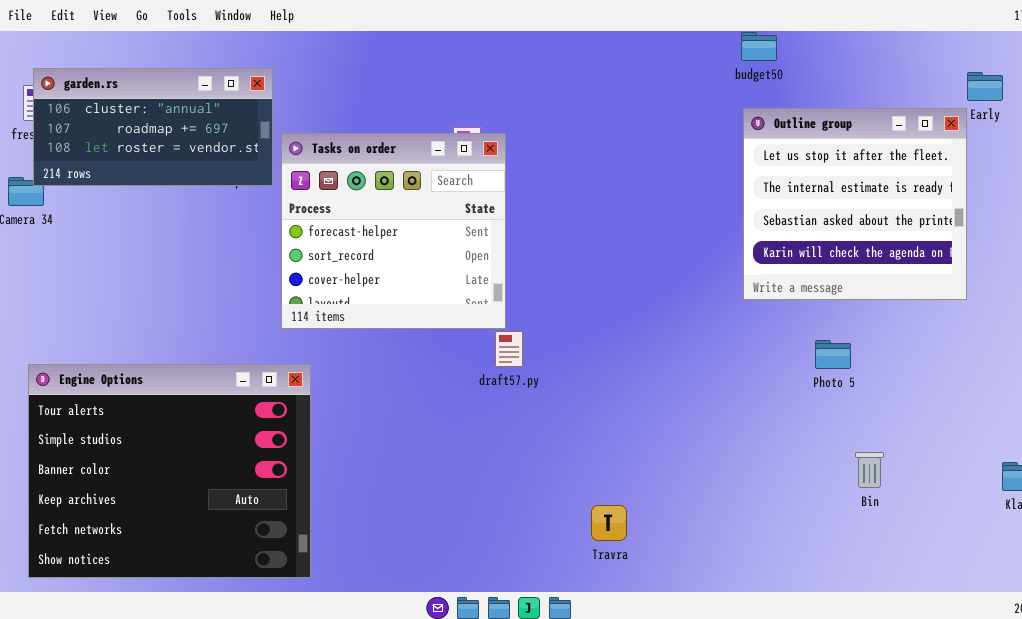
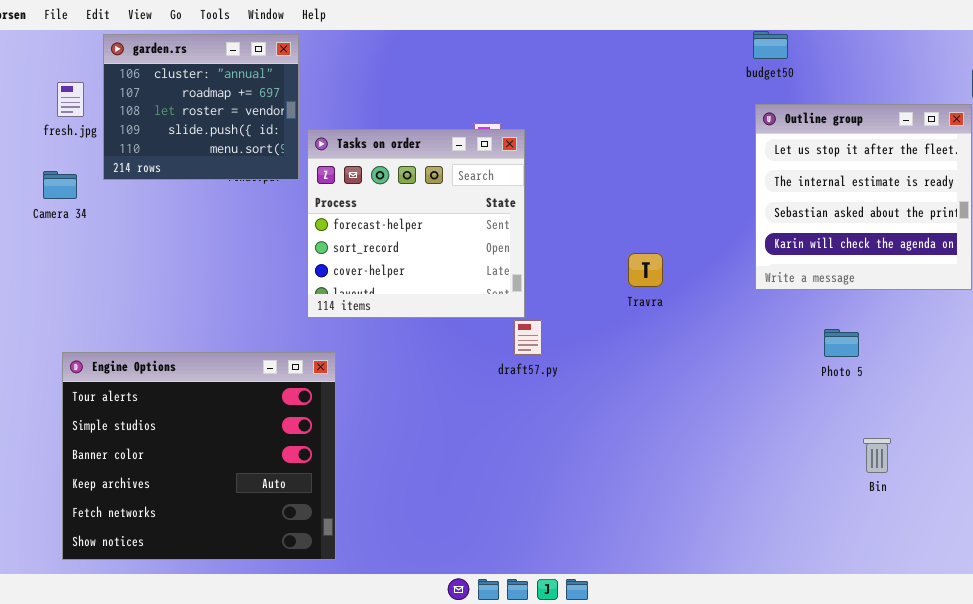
garden.rs: [33,68,273,186] -> [103,34,299,180], resized
Travra: [591,505,627,541] -> [628,253,663,287], moved

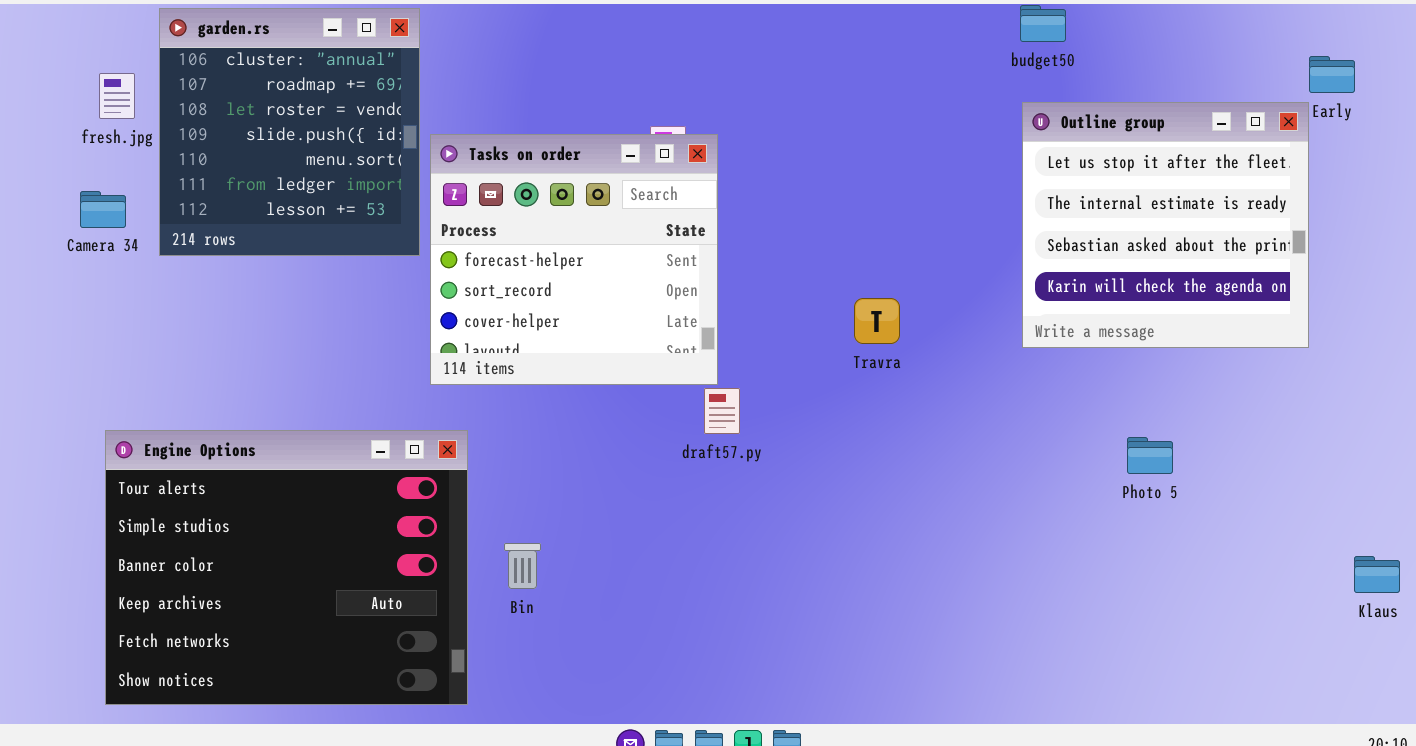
garden.rs: [103,34,299,180] -> [159,8,420,256], resized
Photo 5: [824,329,859,357] -> [1127,437,1173,474], moved
Bin: [863,438,891,473] -> [504,543,541,589], moved

